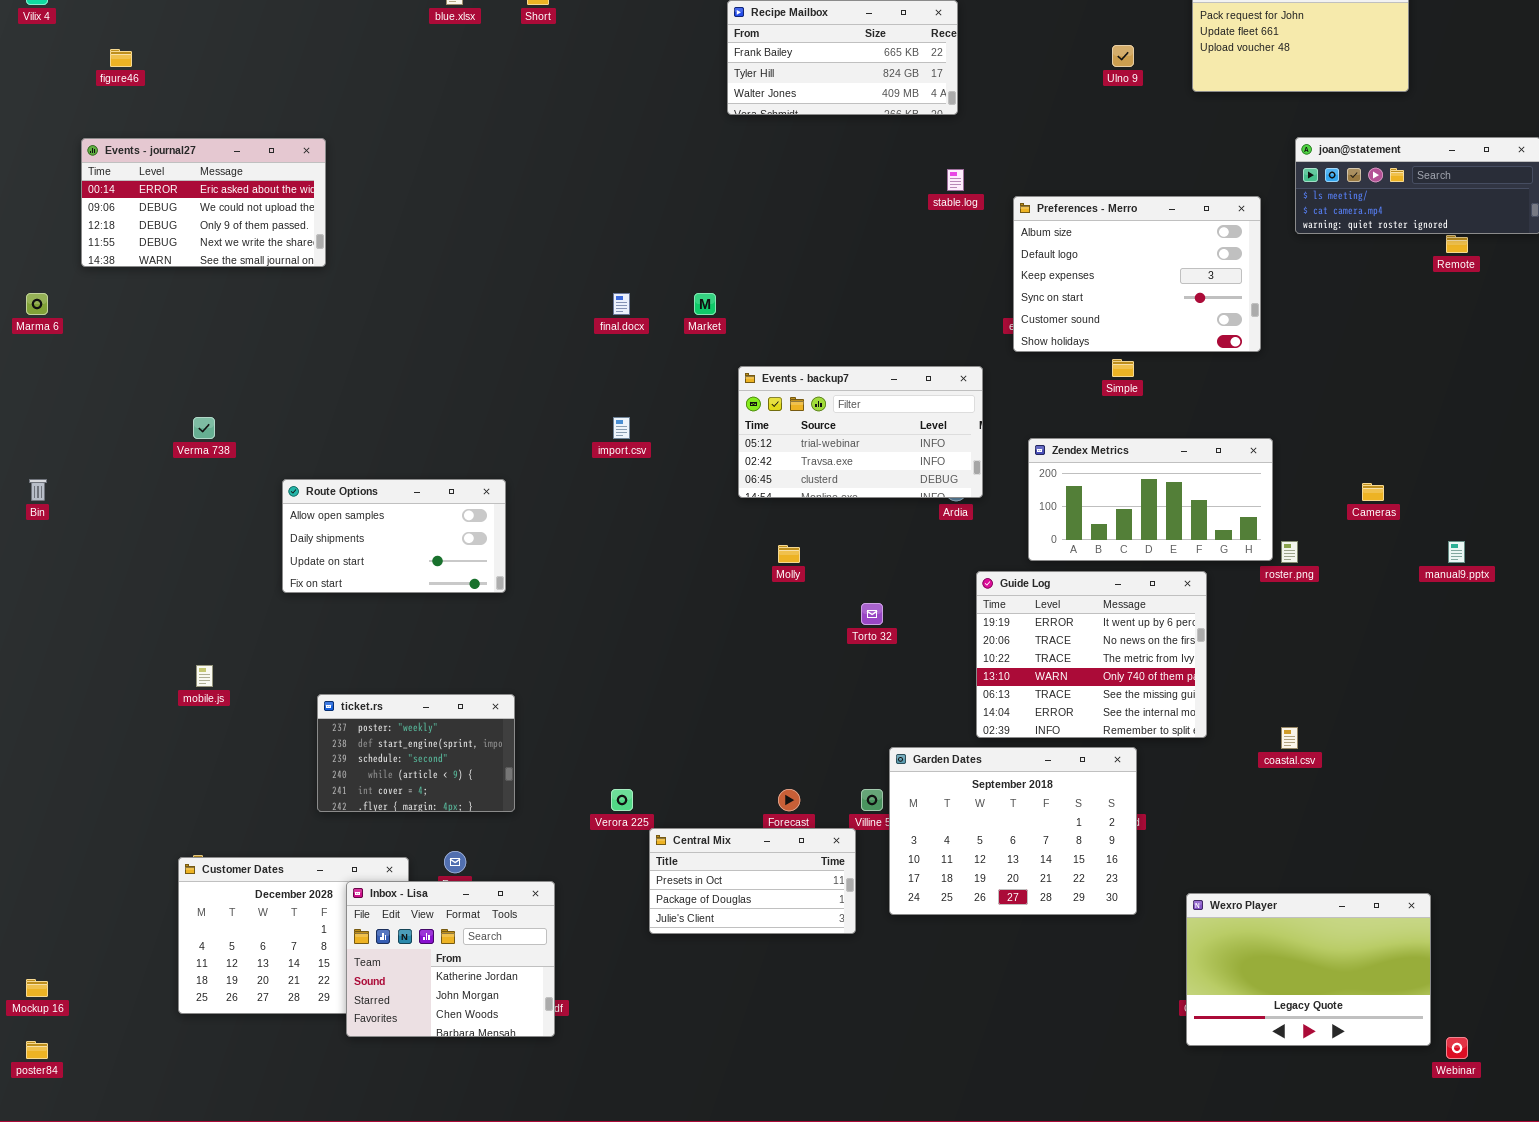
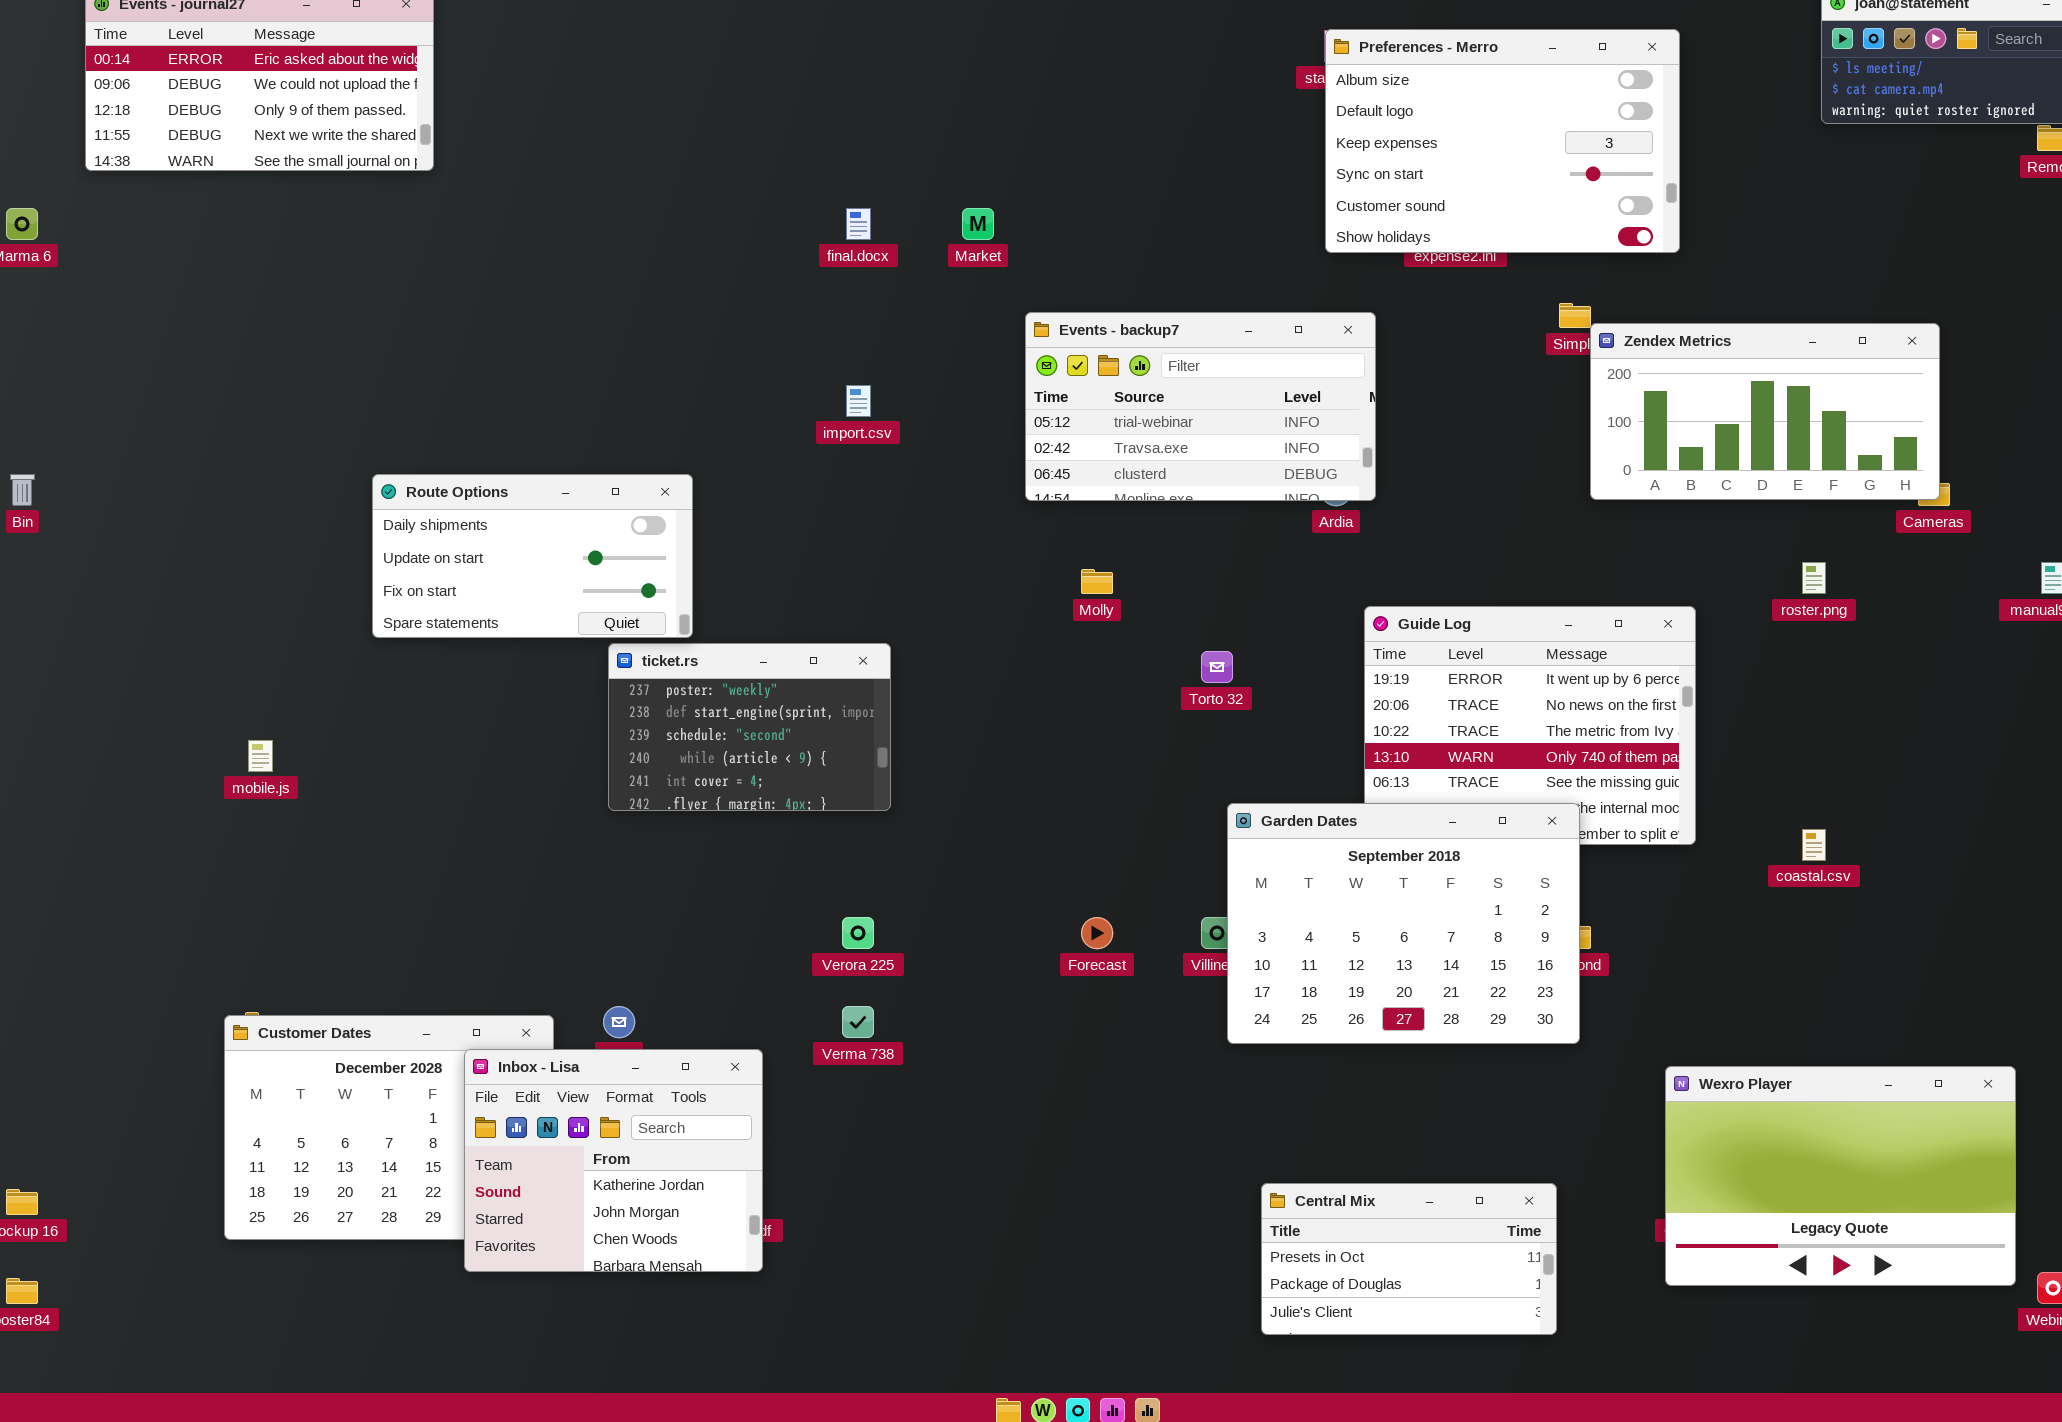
Preferences - Merro: [1013,196,1261,352] -> [1325,29,1680,253], moved
Verma 738: [193,417,215,439] -> [842,1006,874,1038], moved
Zendex Metrics: [1028,438,1273,561] -> [1590,323,1940,500], moved
Route Options: [282,479,506,593] -> [372,474,693,638], scrolled down 1 row
ticket.rs: [317,694,515,812] -> [608,643,891,811], moved
Garden Dates: [889,747,1137,915] -> [1227,803,1580,1044], moved
Central Mix: [649,828,856,934] -> [1261,1183,1557,1335], moved

